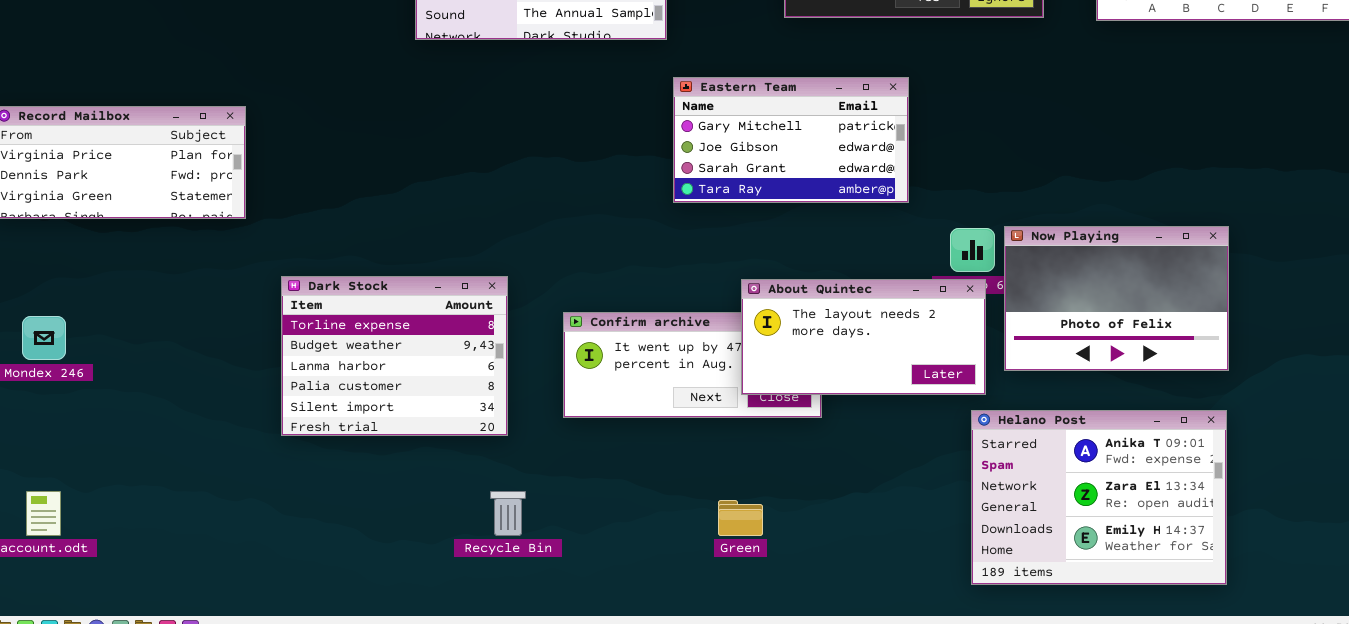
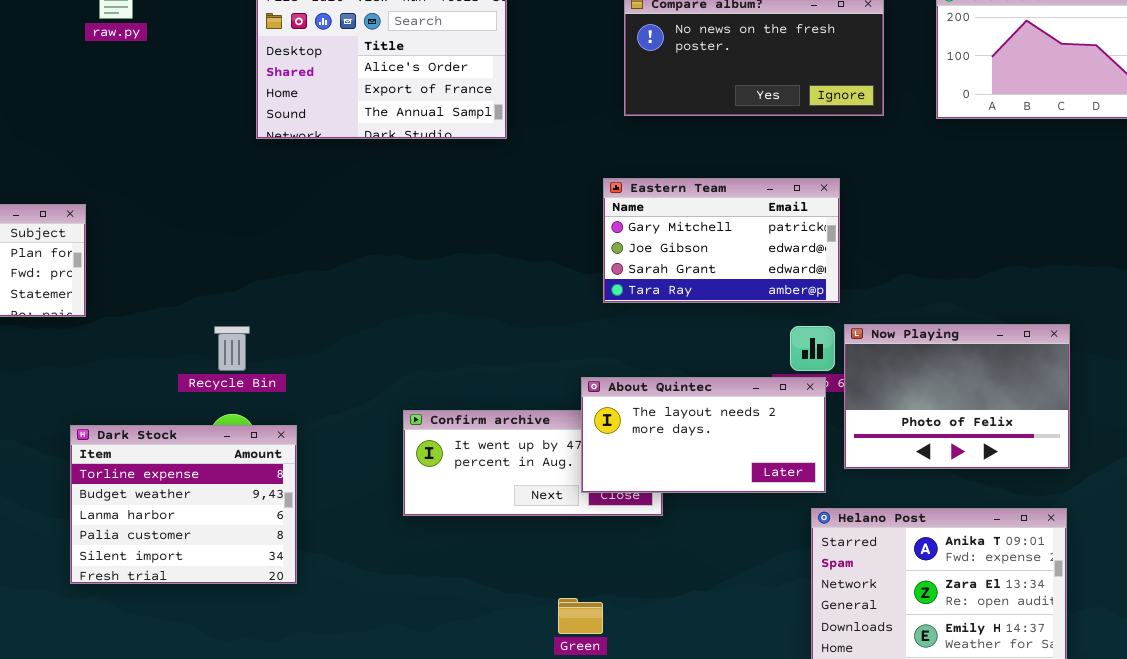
Eastern Team: [673,77,909,203] -> [603,178,840,303], moved
Dark Stock: [281,276,508,436] -> [70,425,297,584], moved
Recycle Bin: [490,491,526,536] -> [214,326,250,371], moved

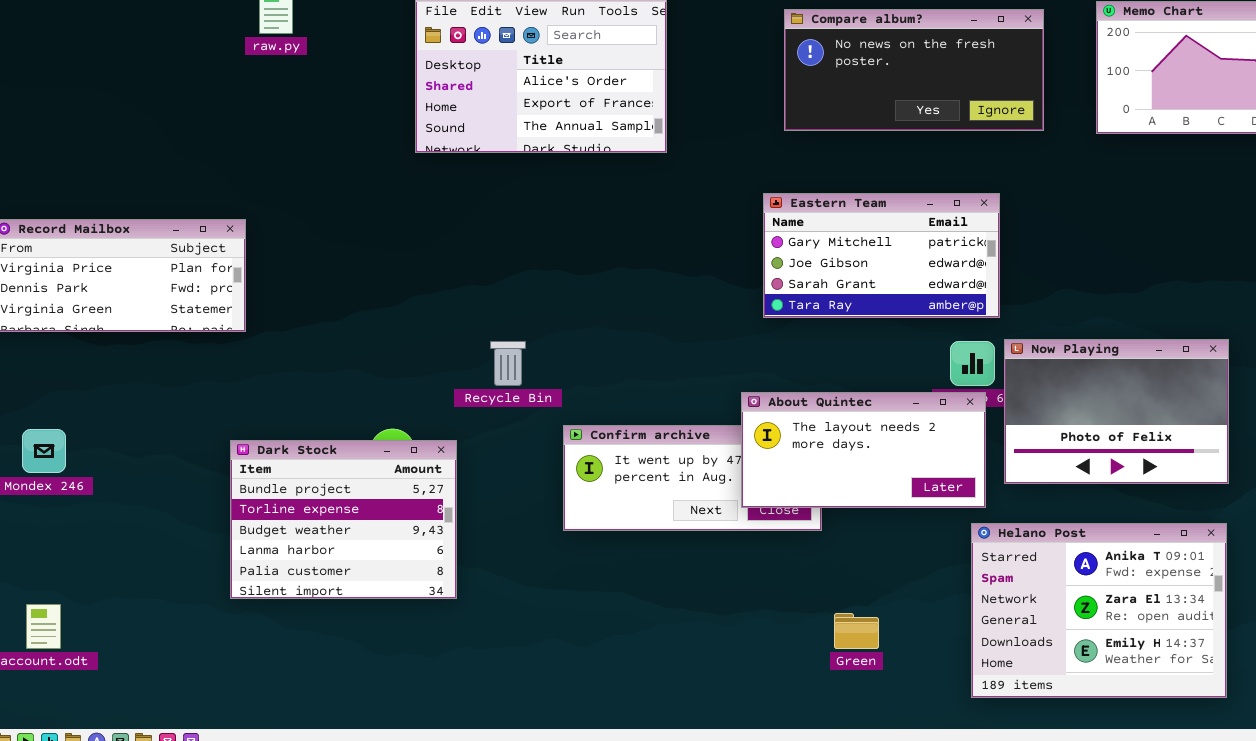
Recycle Bin: [214,326,250,371] -> [490,341,526,386], moved
Dark Stock: [70,425,297,584] -> [230,440,457,599], scrolled up 1 row
Green: [558,598,603,634] -> [834,613,879,649], moved

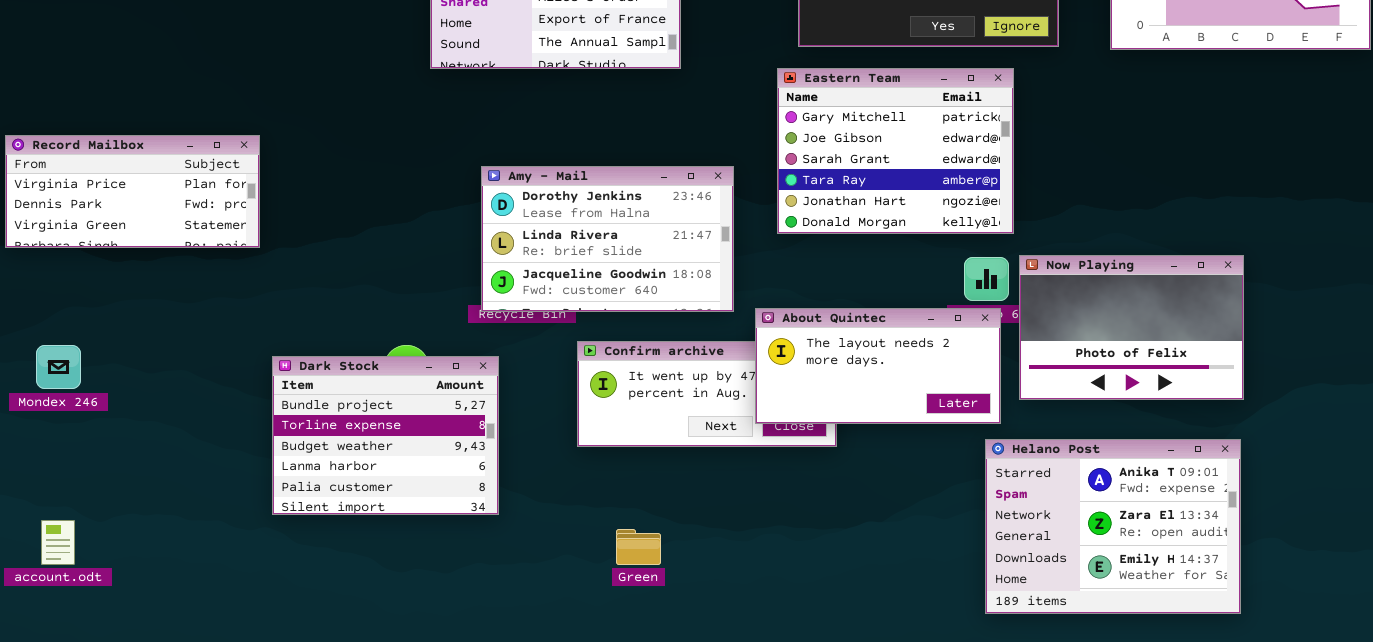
Eastern Team: [763,193,1000,318] -> [777,68,1014,234], resized
Amy - Mail: none -> [481,166,734,312], opened
Dark Stock: [230,440,457,599] -> [272,356,499,515], moved
Green: [834,613,879,649] -> [616,529,661,565], moved

